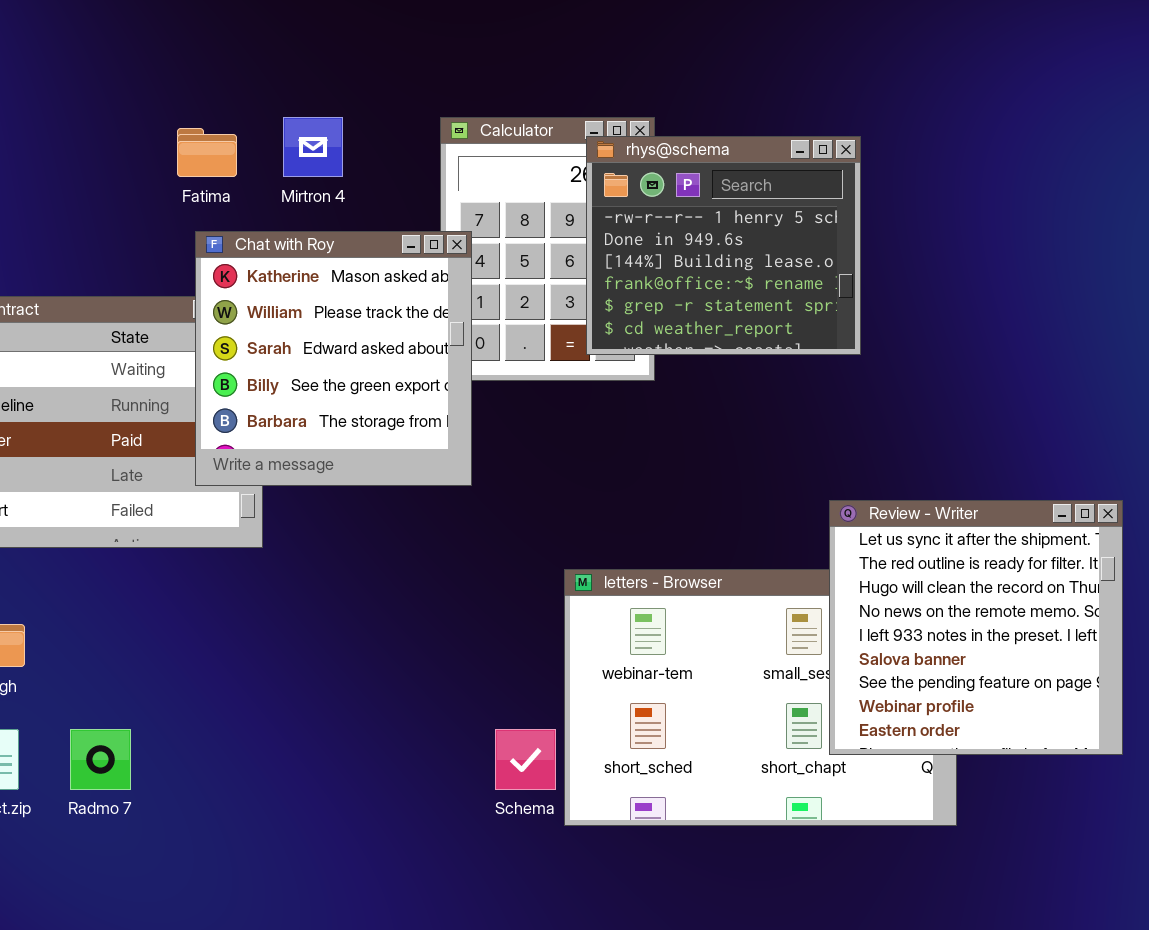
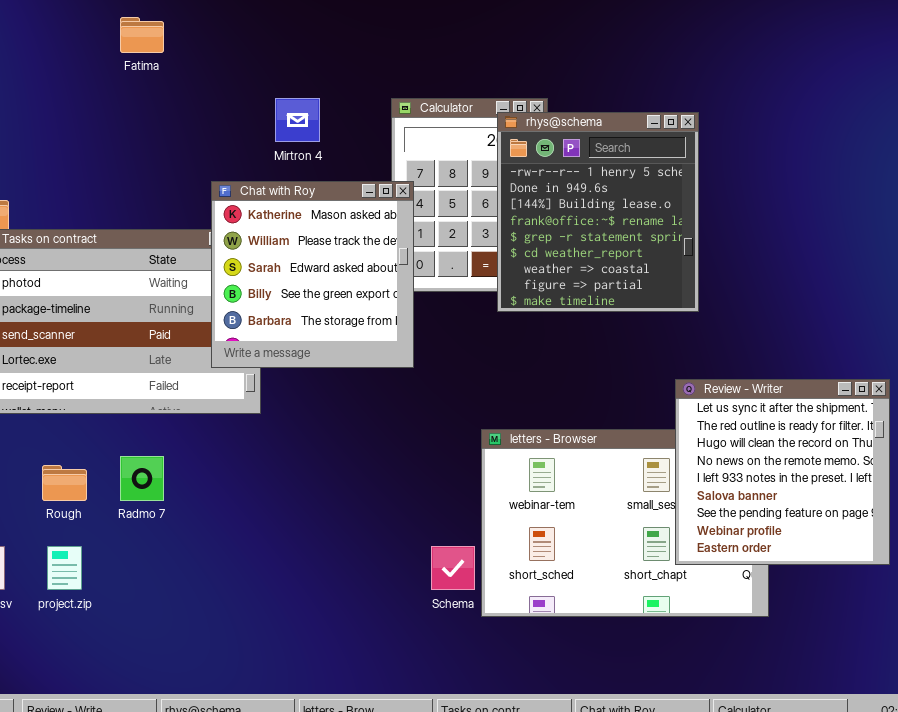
Fatima: [177,128,237,177] -> [120,17,164,53], moved
rhys@schema: [586,136,861,355] -> [497,112,699,312], resized
Radmo 7: [70,729,131,790] -> [120,456,164,501], moved

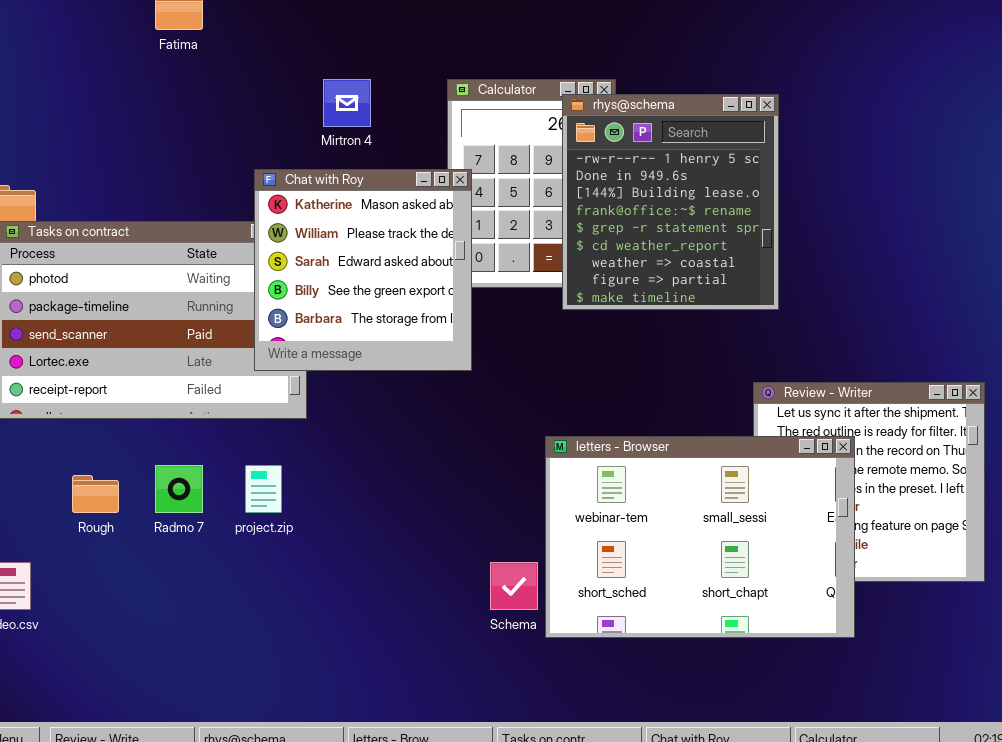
letters - Browser: [481,429,769,617] -> [545,436,855,638], raised
project.zip: [47,546,82,590] -> [245,465,282,513], moved

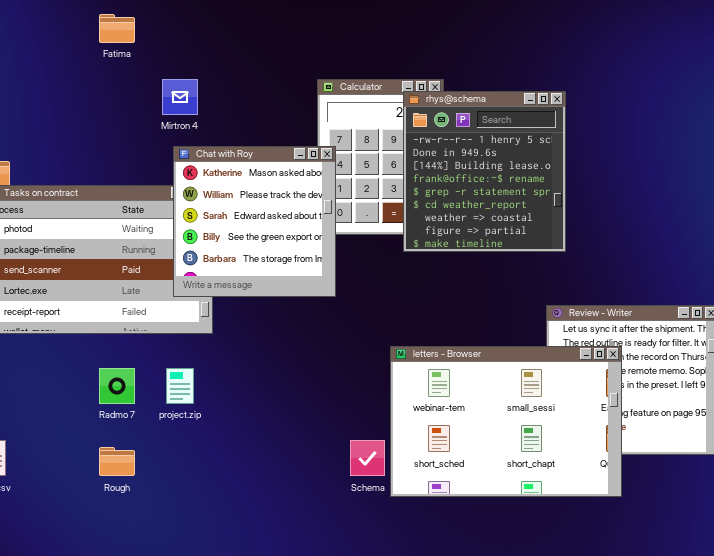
Mirtron 4: [323,79,371,127] -> [162,79,198,115], moved
Rough: [72,475,119,513] -> [99,447,135,476], moved

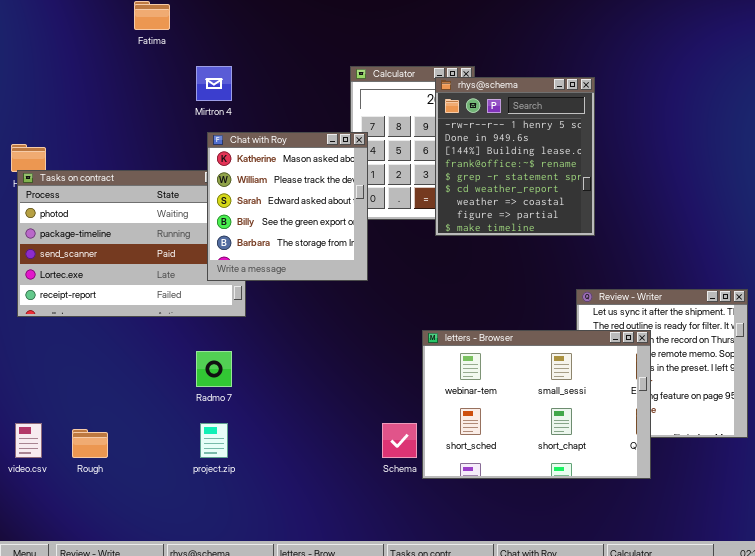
Radmo 7: [99,368,135,404] -> [196,351,232,387], moved
project.zip: [166,368,194,404] -> [200,423,228,458], moved
Rough: [99,447,135,476] -> [72,429,108,458], moved

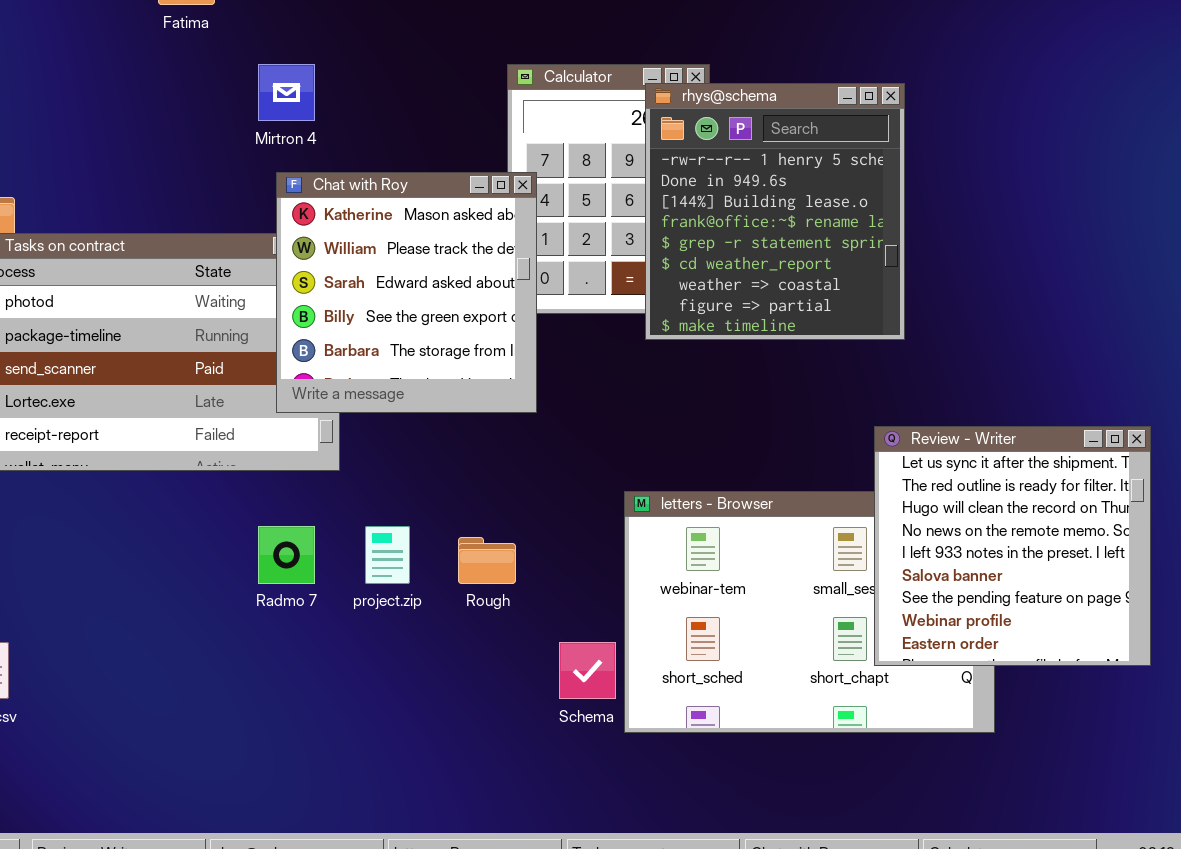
Review - Writer: [576,289,748,438] -> [874,426,1151,666], raised
project.zip: [200,423,228,458] -> [365,526,410,584], moved
Rough: [72,429,108,458] -> [458,537,516,584], moved

